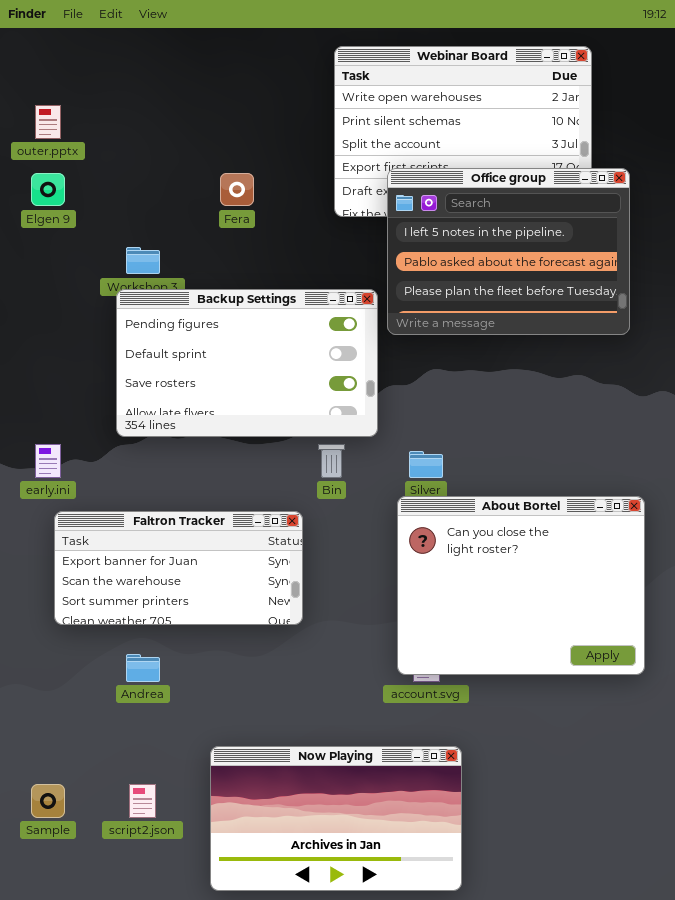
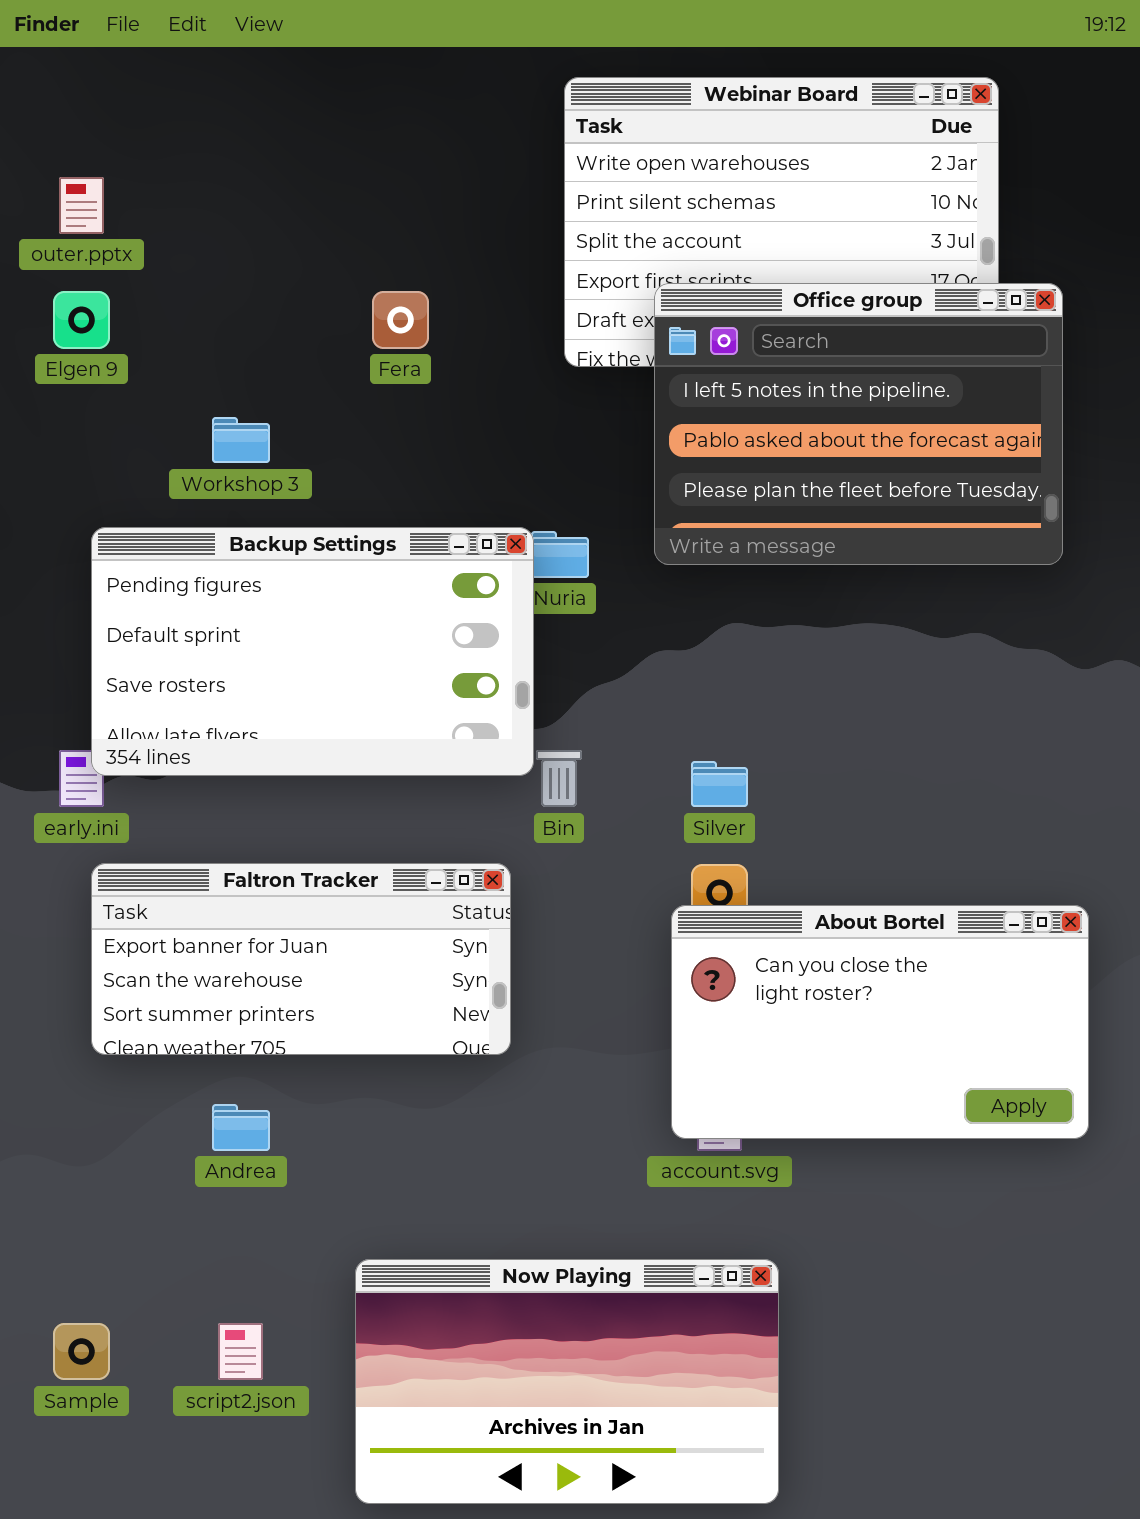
Backup Settings: [116,289,378,437] -> [91,527,534,776], moved
About Bortel: [397,496,645,675] -> [671,905,1089,1139], resized

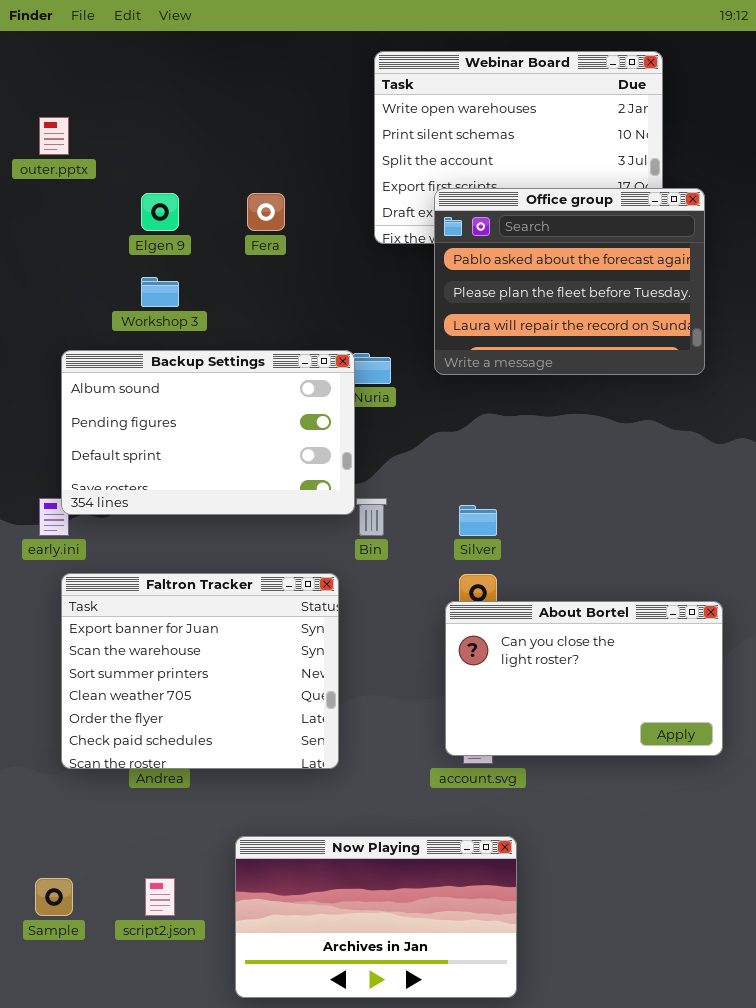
Office group: [654,283,1063,565] -> [434,188,705,375], scrolled down 1 row
Elgen 9: [53,291,110,349] -> [141,193,179,231], moved
Backup Settings: [91,527,534,776] -> [61,350,355,515], scrolled up 1 row
Faltron Tracker: [91,863,511,1055] -> [61,573,339,769], resized

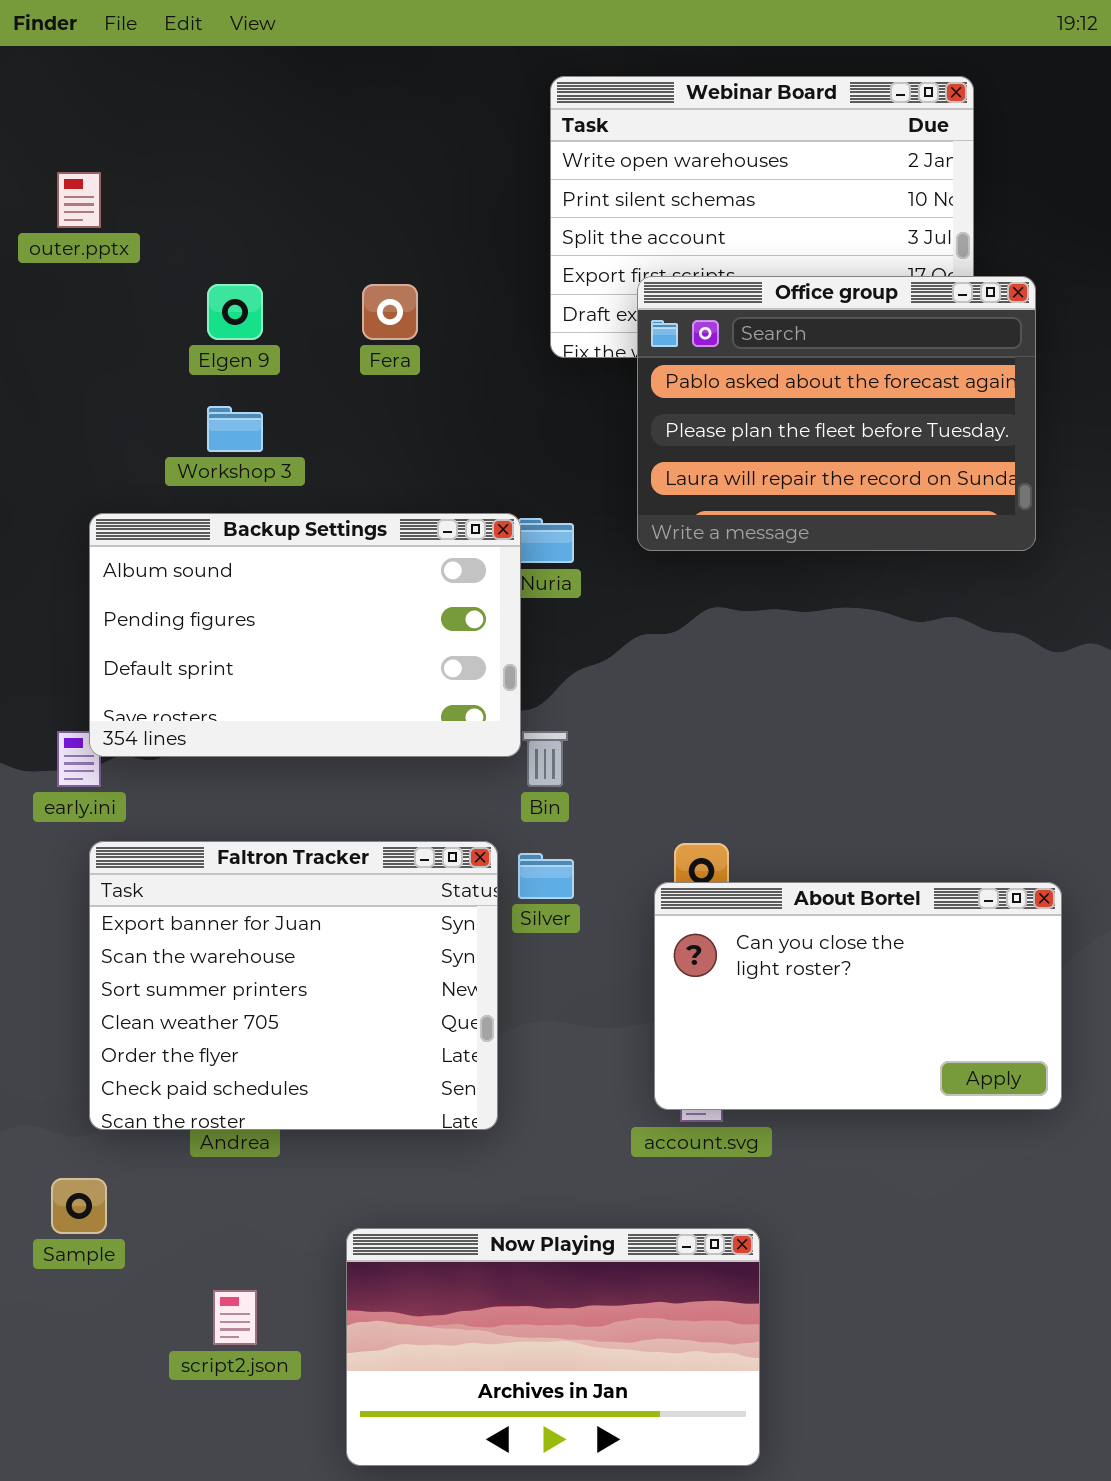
Silver: [459,505,497,536] -> [518,853,574,899], moved
Sample: [35,878,73,916] -> [51,1178,107,1234], moved

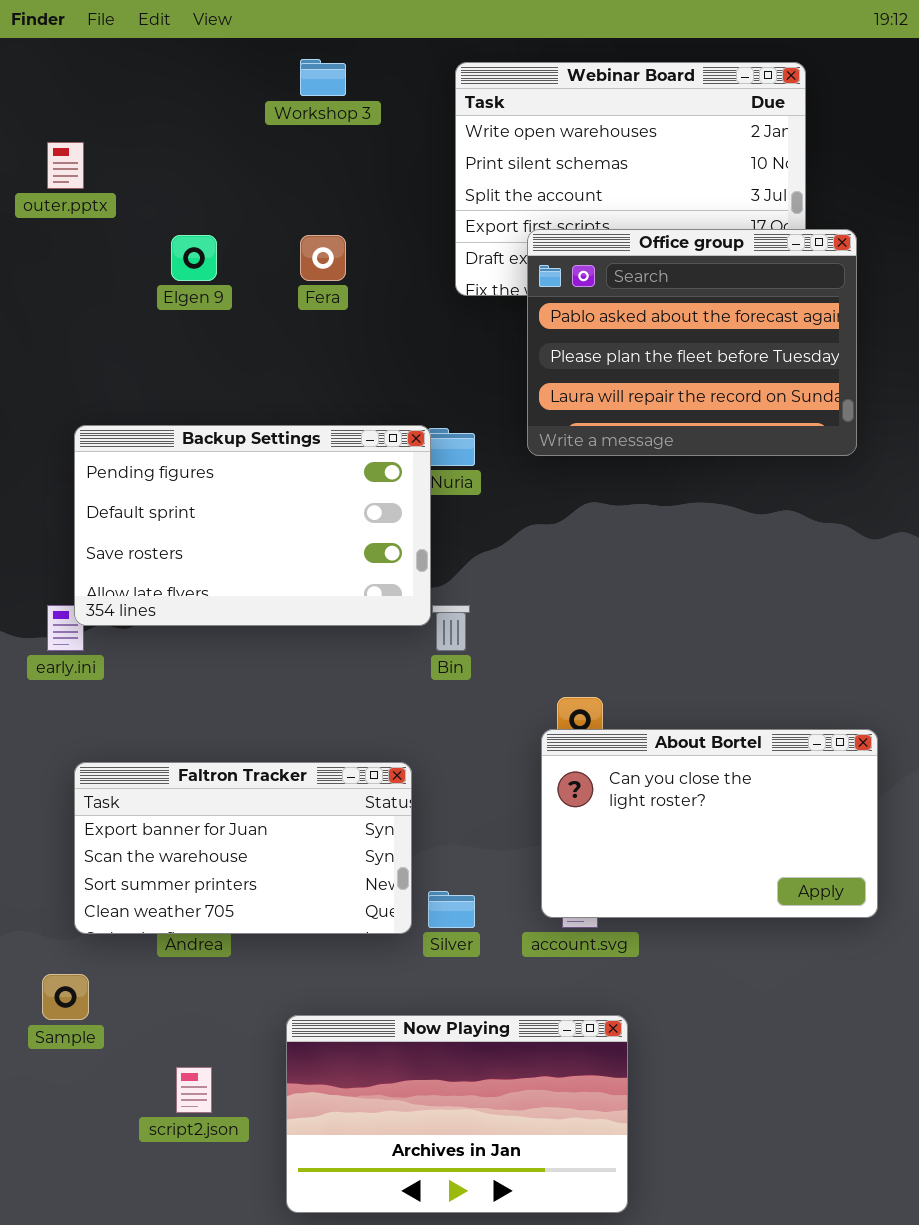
Workshop 3: [207,406,263,452] -> [300,59,346,96], moved
Backup Settings: [89,513,521,757] -> [74,425,431,626], scrolled down 1 row
Faltron Tracker: [89,841,498,1130] -> [74,762,412,934], resized
Silver: [518,853,574,899] -> [428,891,475,928], moved

